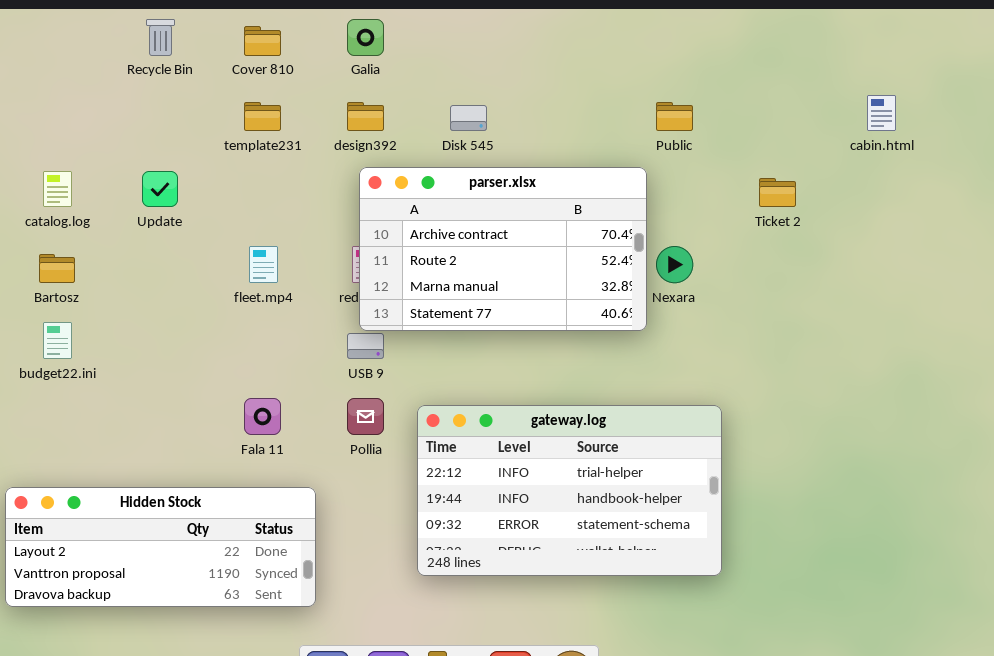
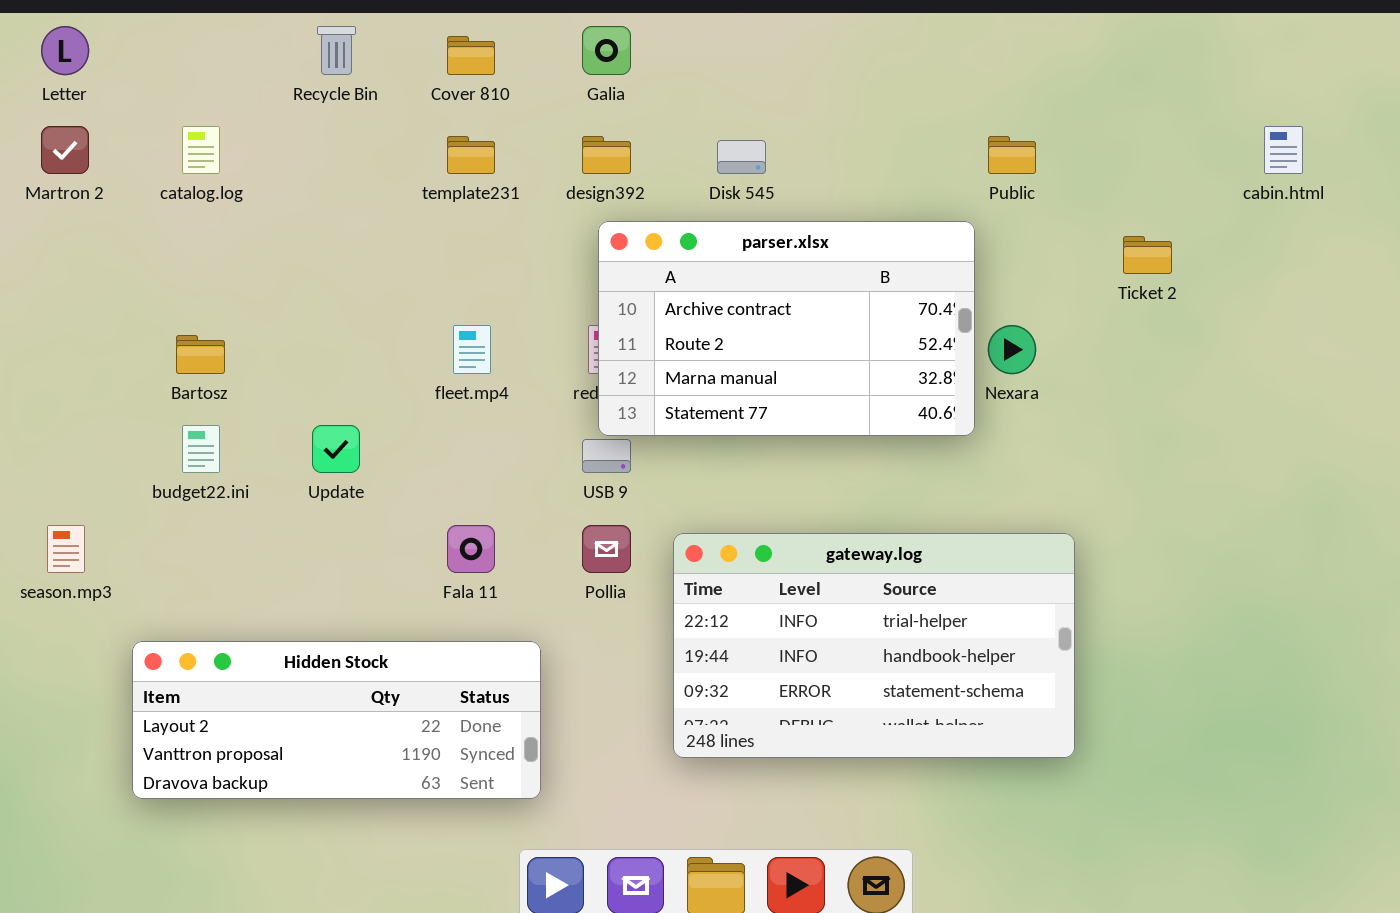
catalog.log: [43,171,72,207] -> [182,126,220,174], moved
Update: [142,171,178,207] -> [312,425,360,473], moved

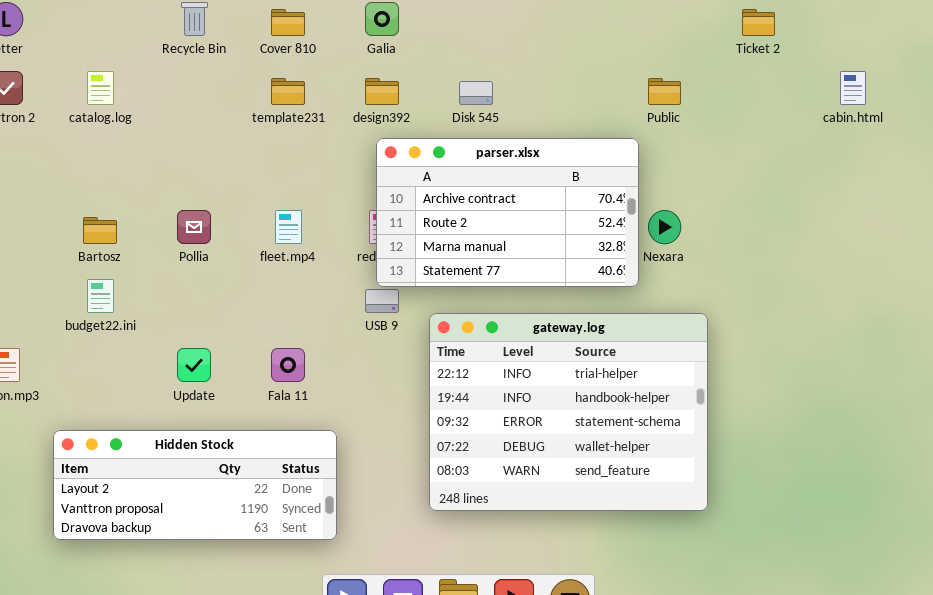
Ticket 2: [1123,236,1172,274] -> [742,9,775,36], moved
Update: [312,425,360,473] -> [177,348,211,382], moved
Pollia: [582,525,631,573] -> [177,210,211,244], moved
gateway.log: [673,533,1075,758] -> [429,313,708,511], resized

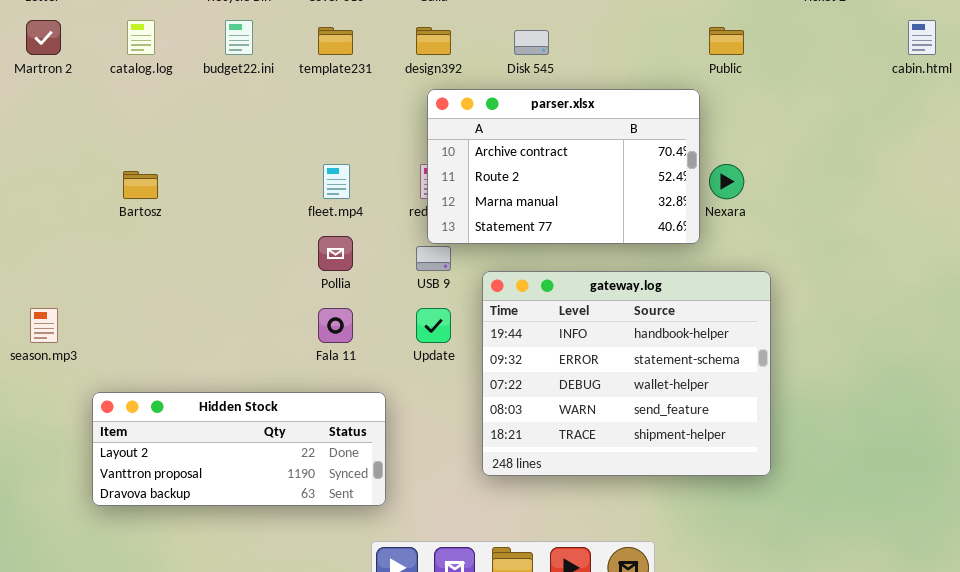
Pollia: [177,210,211,244] -> [318,236,353,271], moved
budget22.ini: [87,279,114,313] -> [225,20,253,55], moved
gateway.log: [429,313,708,511] -> [482,271,771,476], scrolled down 1 row
Update: [177,348,211,382] -> [416,308,451,343], moved

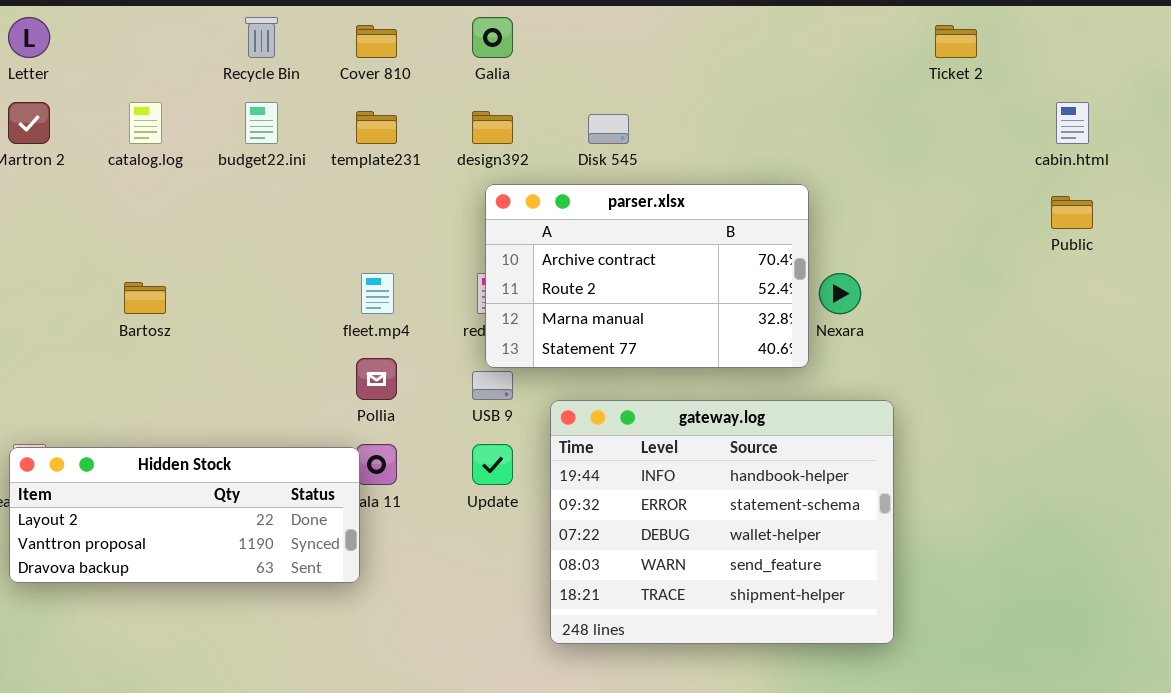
Public: [709,27,744,55] -> [1051,196,1093,229], moved
Hidden Stock: [92,392,386,506] -> [9,447,360,583], moved

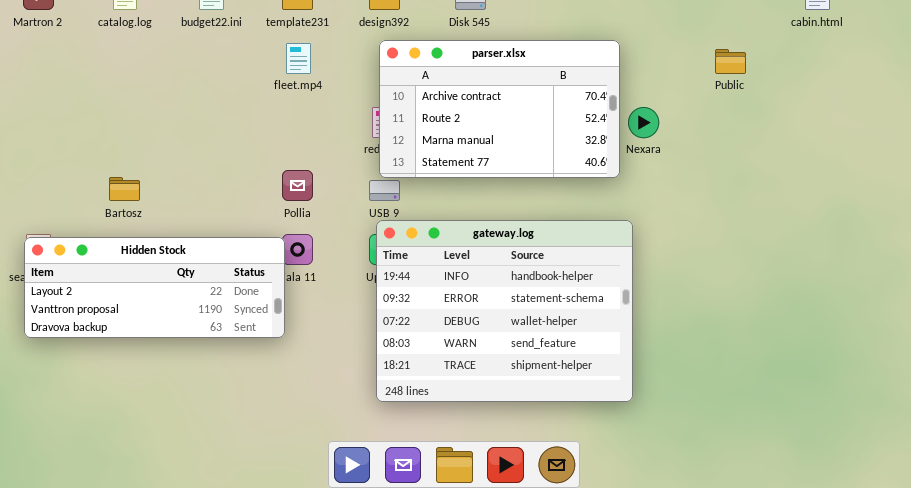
Public: [1051,196,1093,229] -> [715,49,746,74], moved
fleet.mp4: [361,273,394,314] -> [286,43,311,74], moved
Bartosz: [124,282,166,314] -> [109,177,140,201], moved
gateway.log: [550,400,894,644] -> [376,220,633,402], moved

